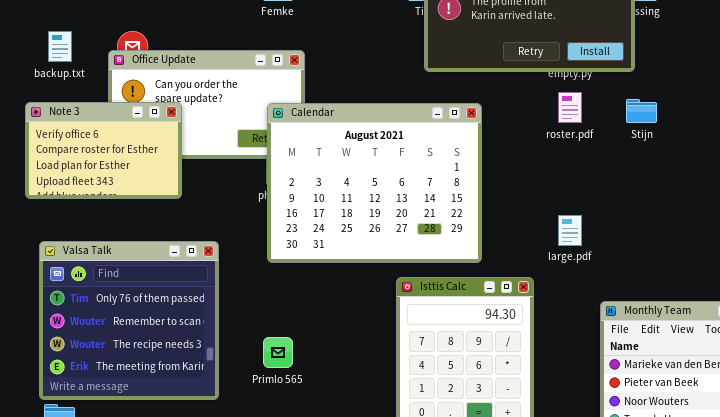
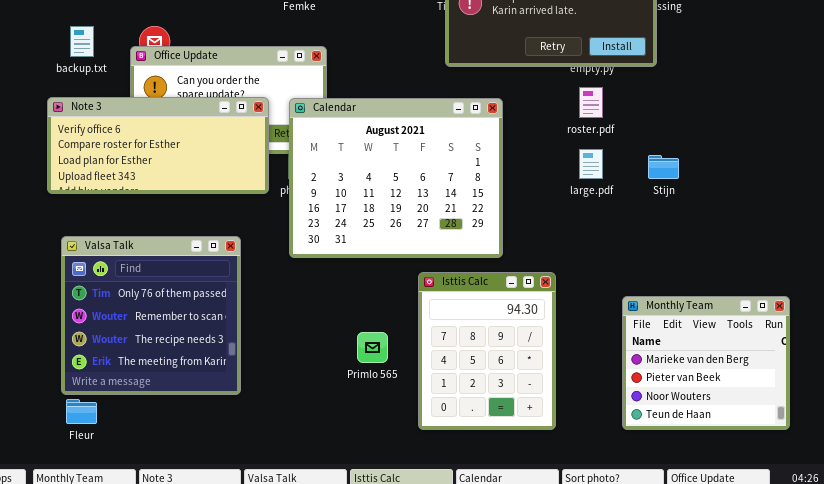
Stijn: [626,99,657,123] -> [648,155,679,179], moved
Note 3: [25,102,182,199] -> [47,97,269,194], resized
large.pdf: [558,215,582,246] -> [579,149,603,179], moved
Primlo 565: [263,337,293,368] -> [357,332,388,363], moved

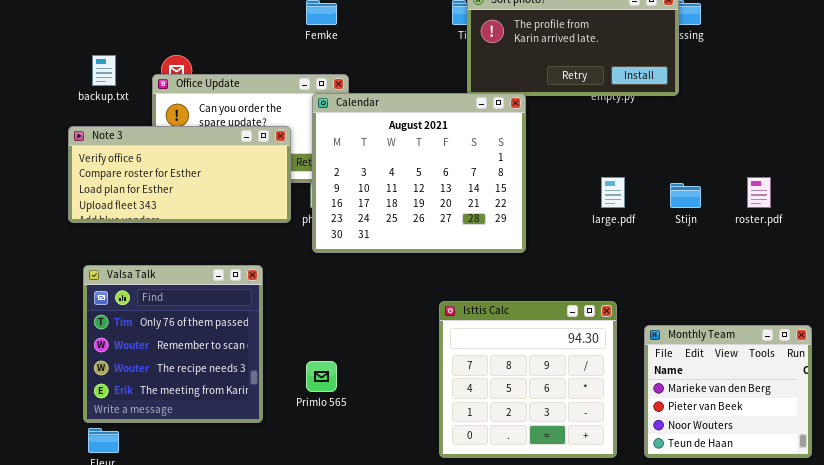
roster.pdf: [579,87,603,118] -> [747,177,771,208], moved
Calendar: [289,98,503,258] -> [312,93,526,253], moved
Isttis Calc: [418,272,556,430] -> [439,301,617,458], resized
Primlo 565: [357,332,388,363] -> [306,361,337,392], moved

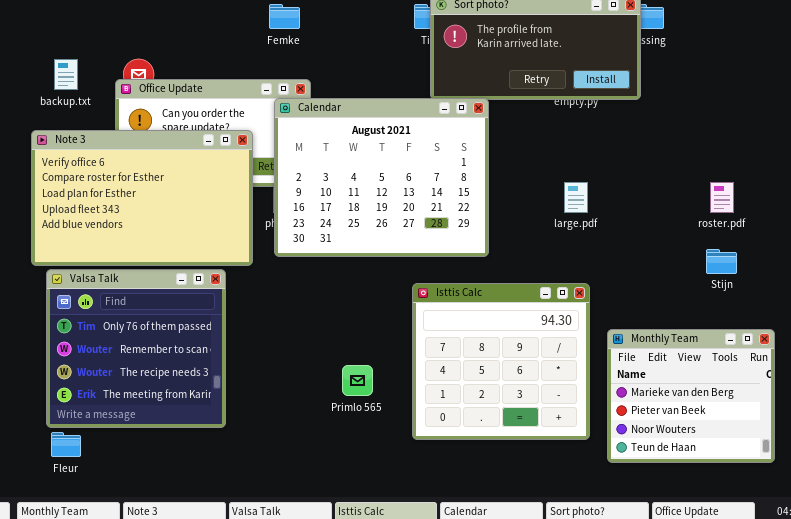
Note 3: [68,126,291,223] -> [31,130,253,266], resized
Stijn: [670,183,701,208] -> [706,249,737,274], moved
Isttis Calc: [439,301,617,458] -> [412,283,590,440], moved
Primlo 565: [306,361,337,392] -> [342,365,373,396], moved

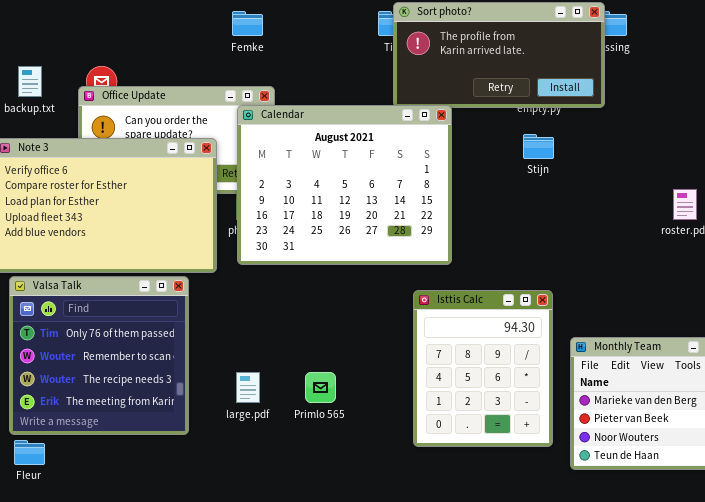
large.pdf: [564,182,588,213] -> [236,372,260,403], moved
Stijn: [706,249,737,274] -> [523,134,554,159], moved
Isttis Calc: [412,283,590,440] -> [413,290,553,447], resized

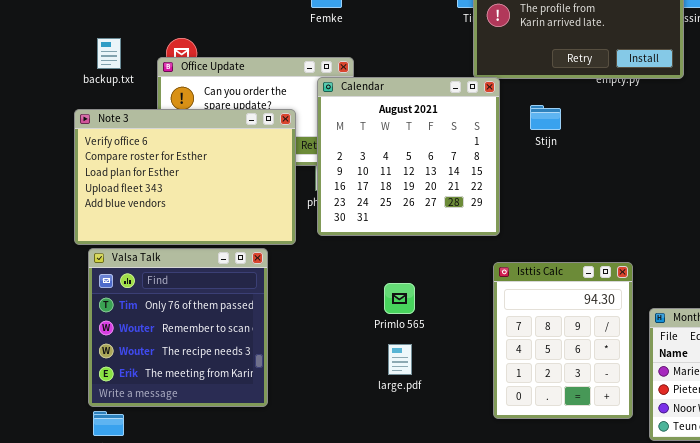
Calendar: [237,105,452,265] -> [317,77,500,236], resized
Stijn: [523,134,554,159] -> [530,105,561,130], moved
large.pdf: [236,372,260,403] -> [388,344,412,375], moved
Primlo 565: [305,372,336,403] -> [384,283,415,314], moved

